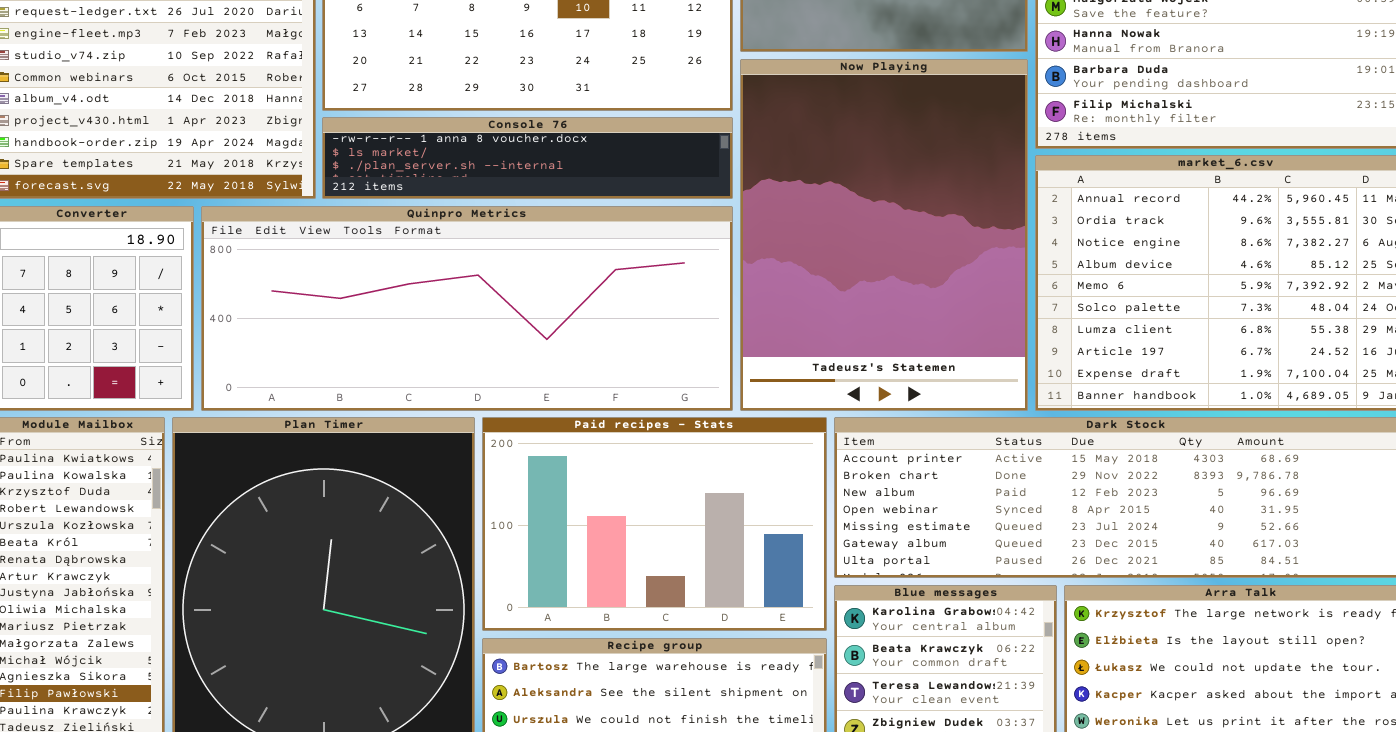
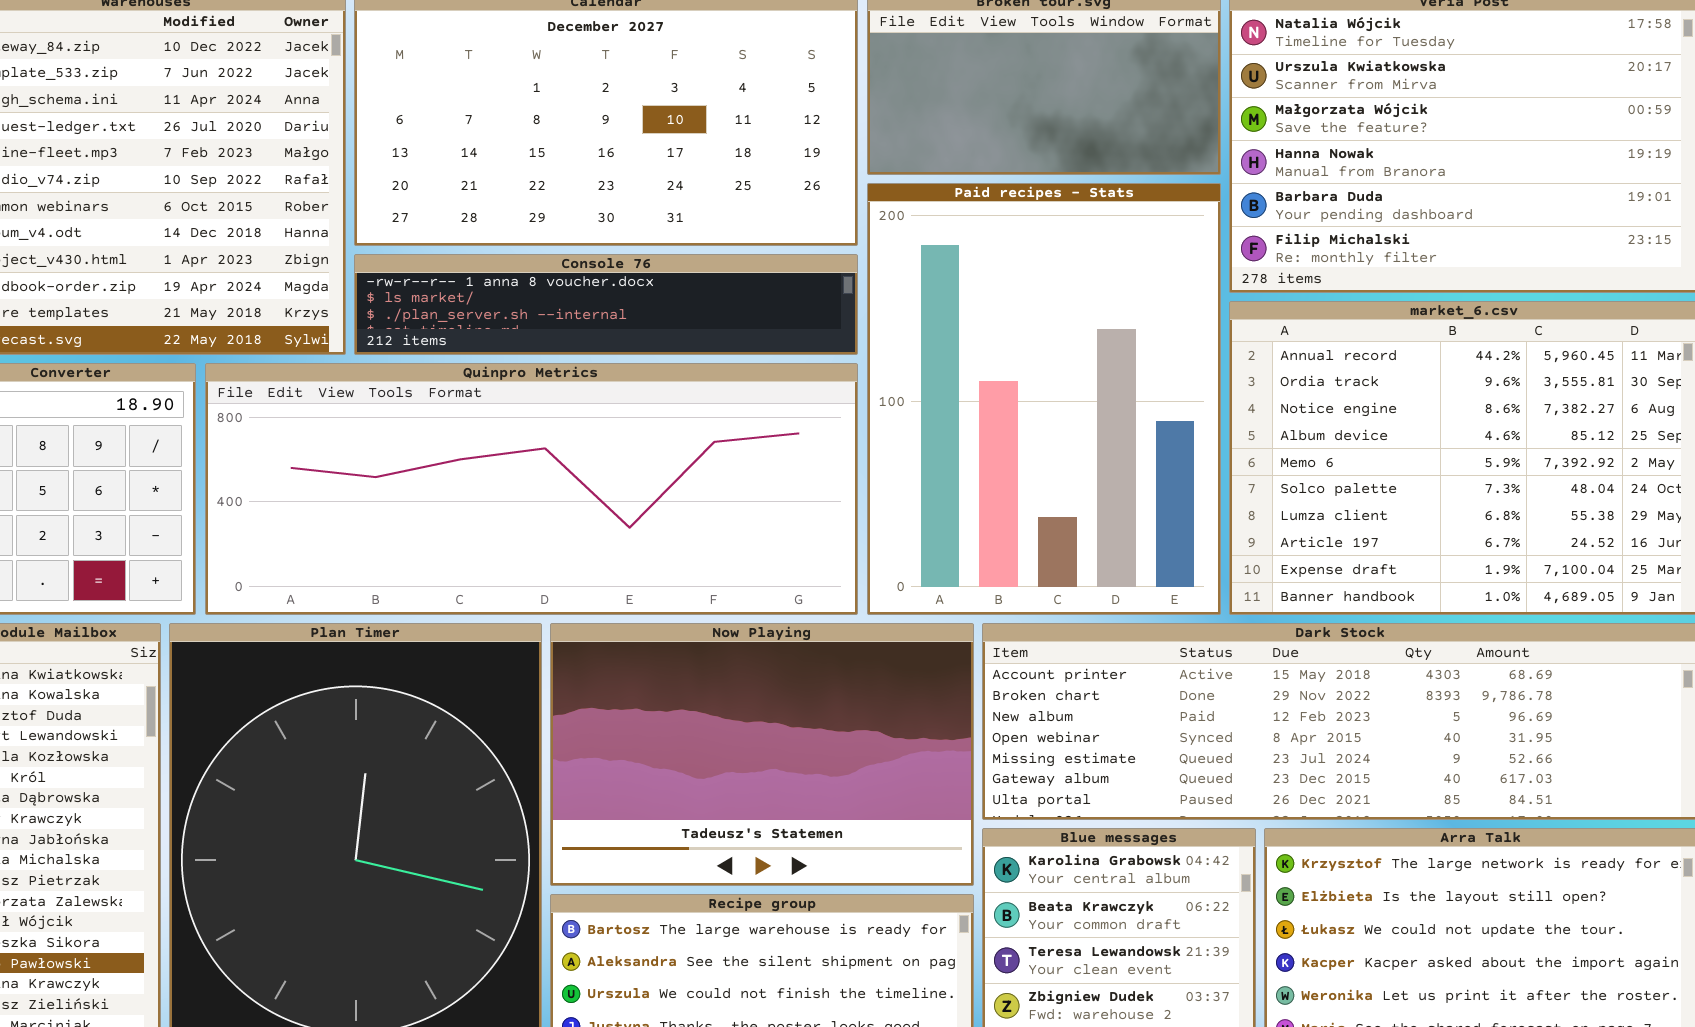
Now Playing: [740,59,1028,411] -> [550,623,974,886], moved, resized
Paid recipes - Stats: [482,417,827,631] -> [867,183,1221,615], moved, resized

